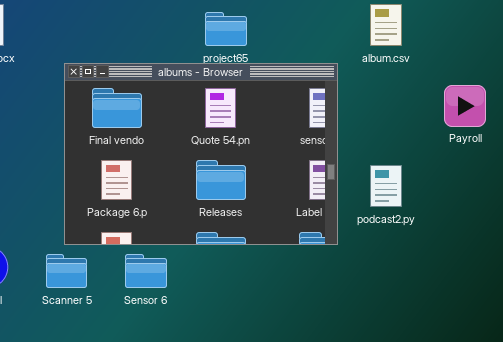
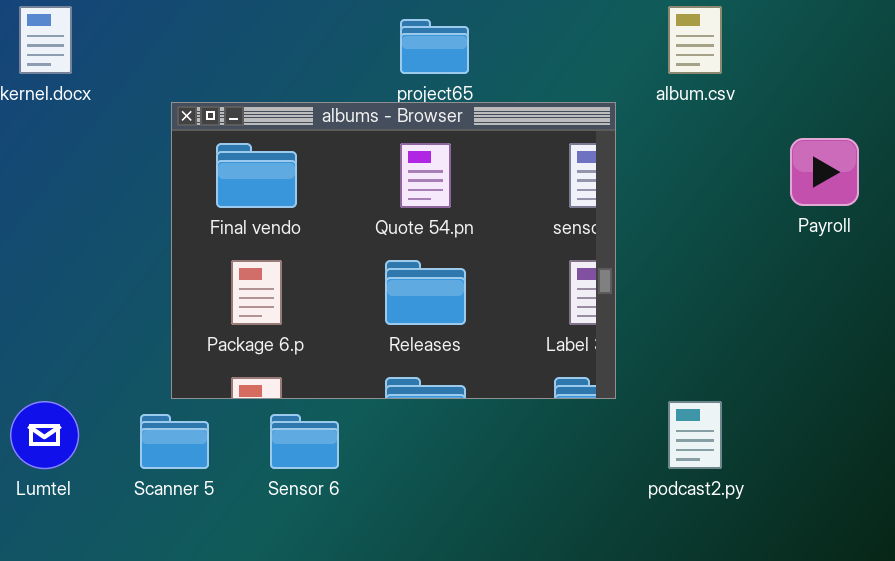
podcast2.py: [370,165,402,207] -> [668,401,722,469], moved

